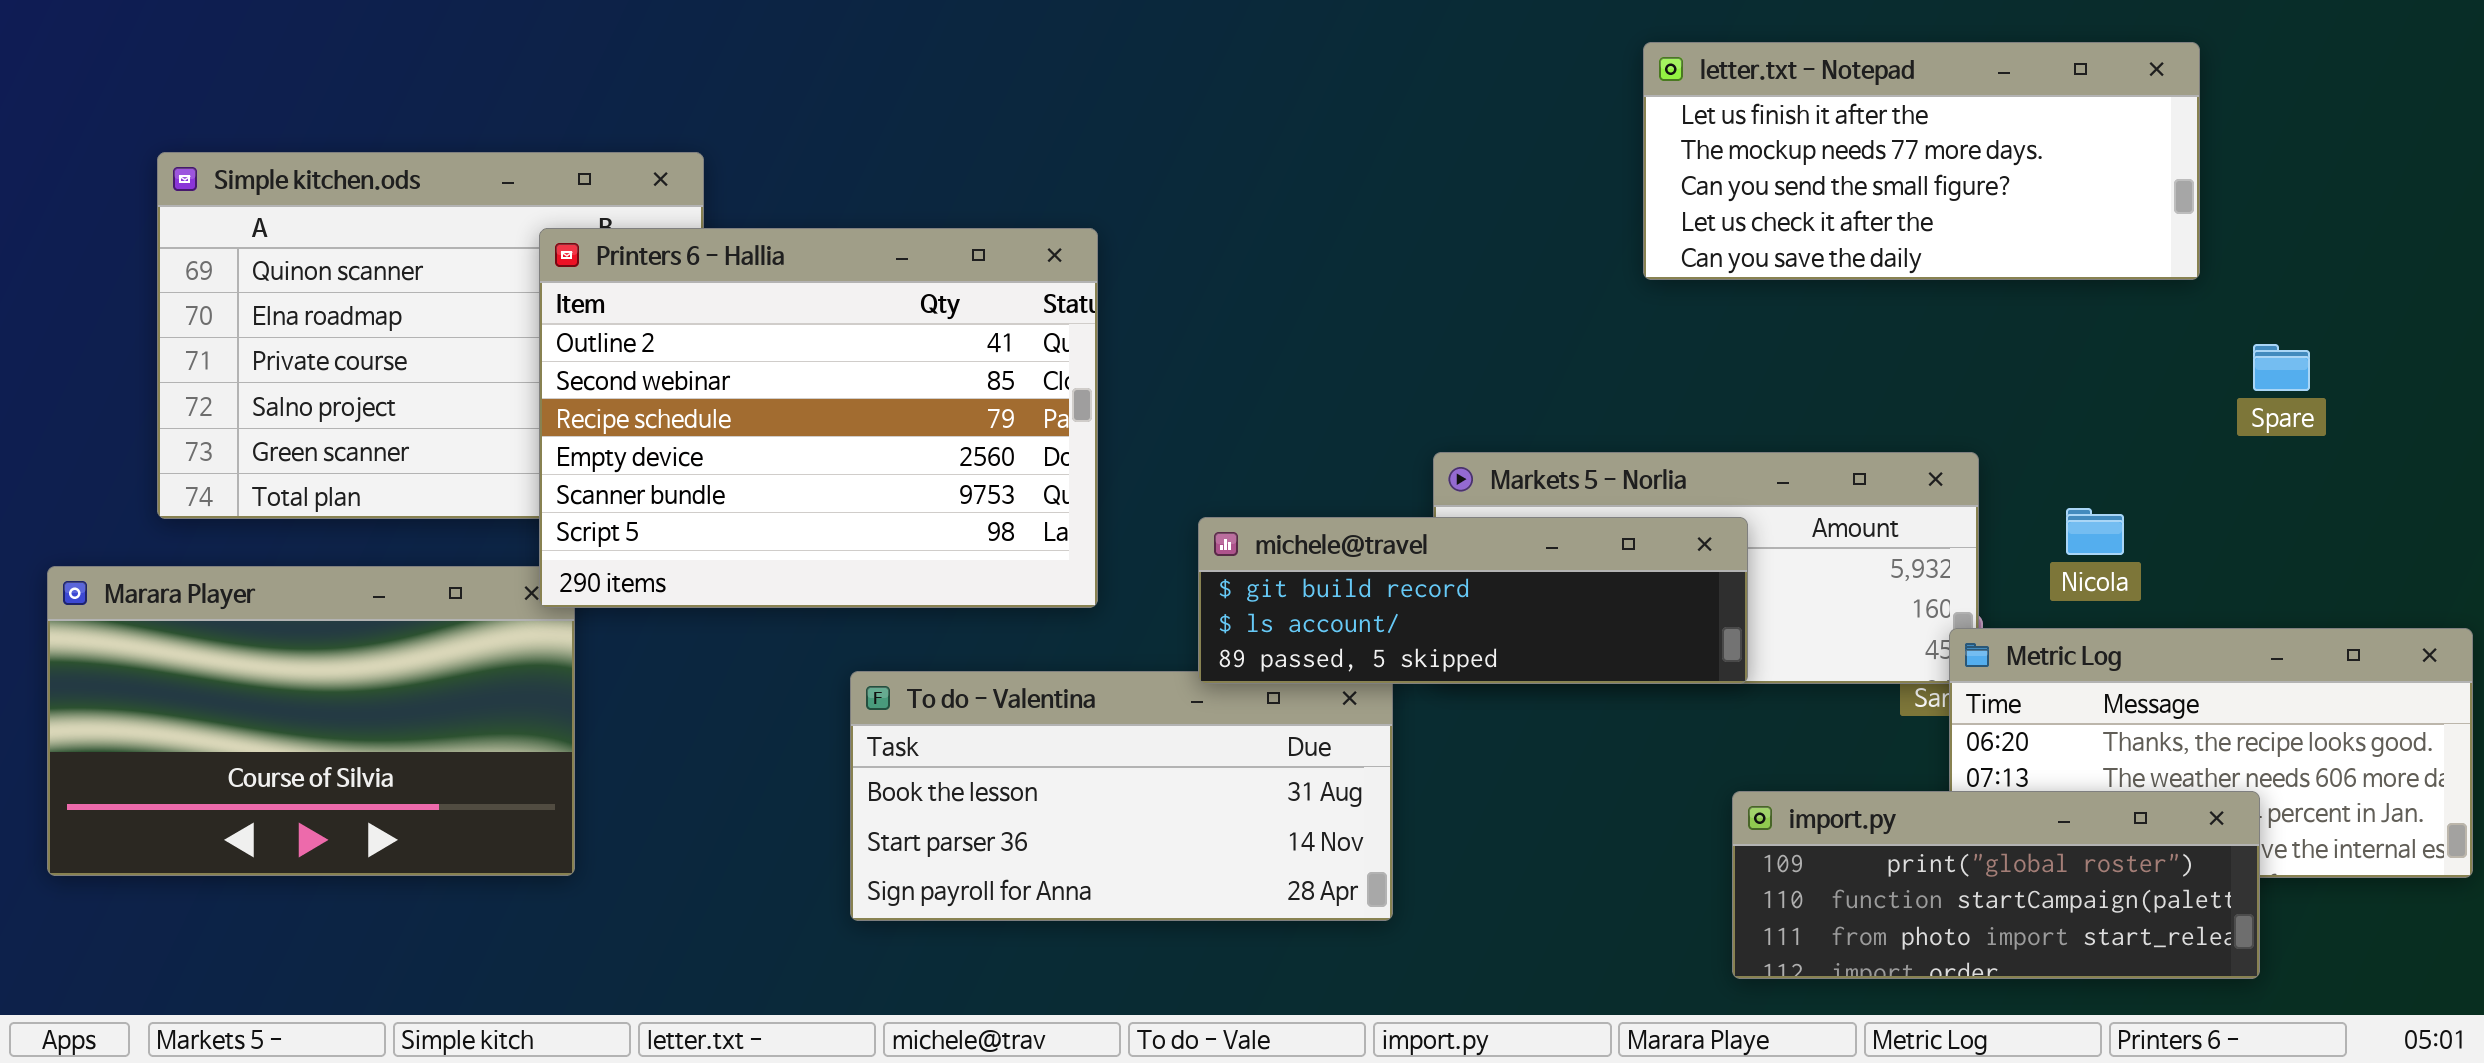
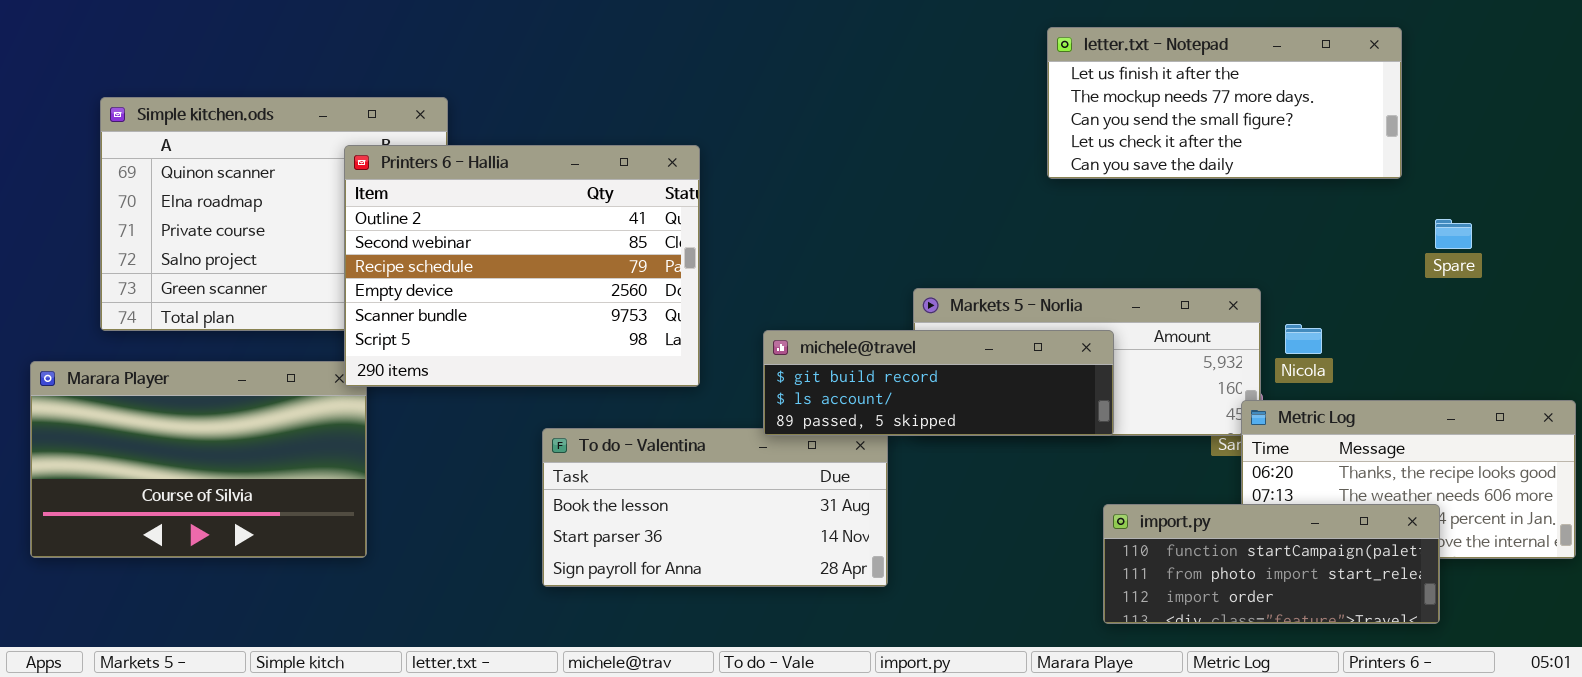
Nicola: [2066,508,2124,555] -> [1285,324,1322,354], moved
import.py: [1732,791,2260,979] -> [1103,504,1440,624], scrolled down 1 row

